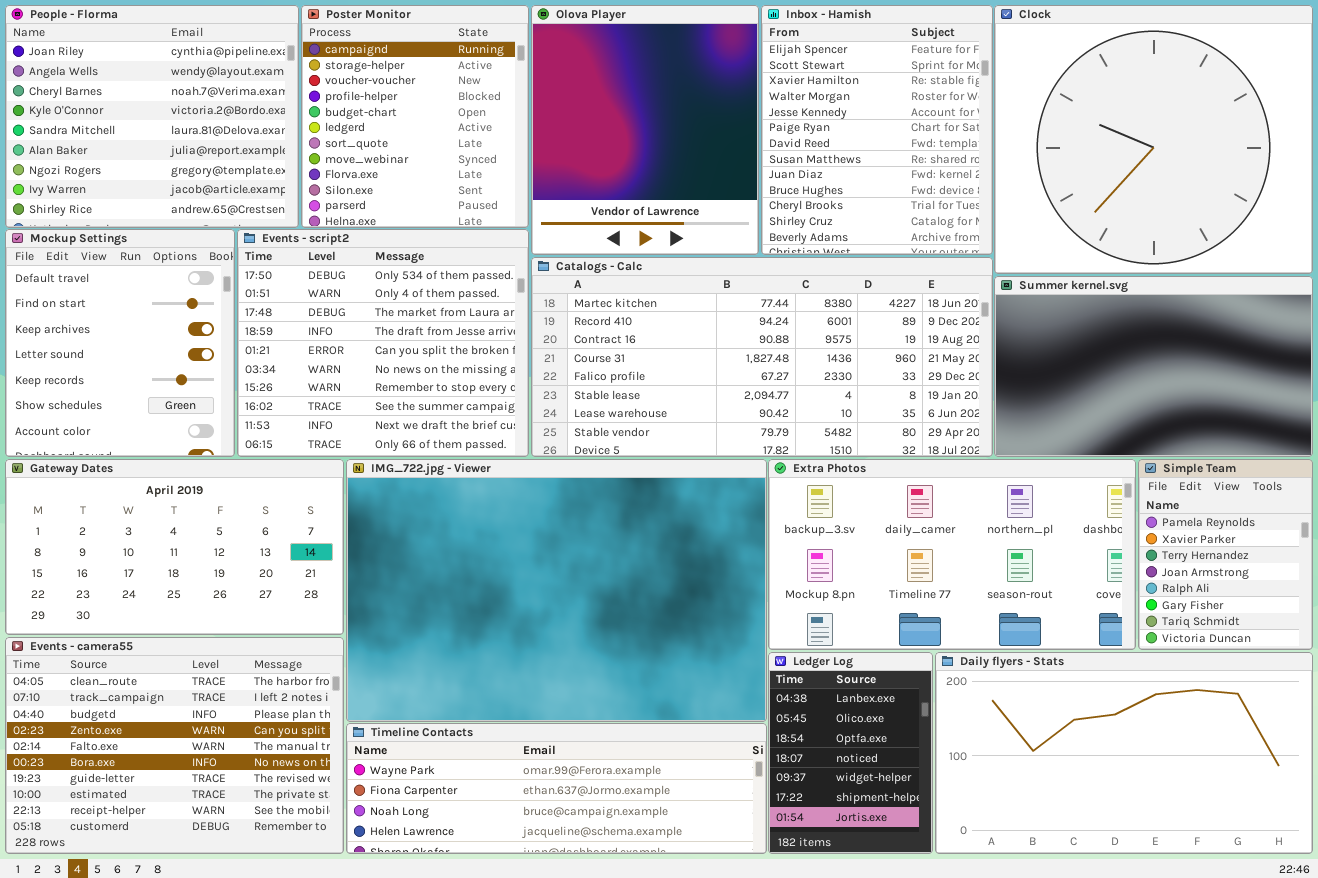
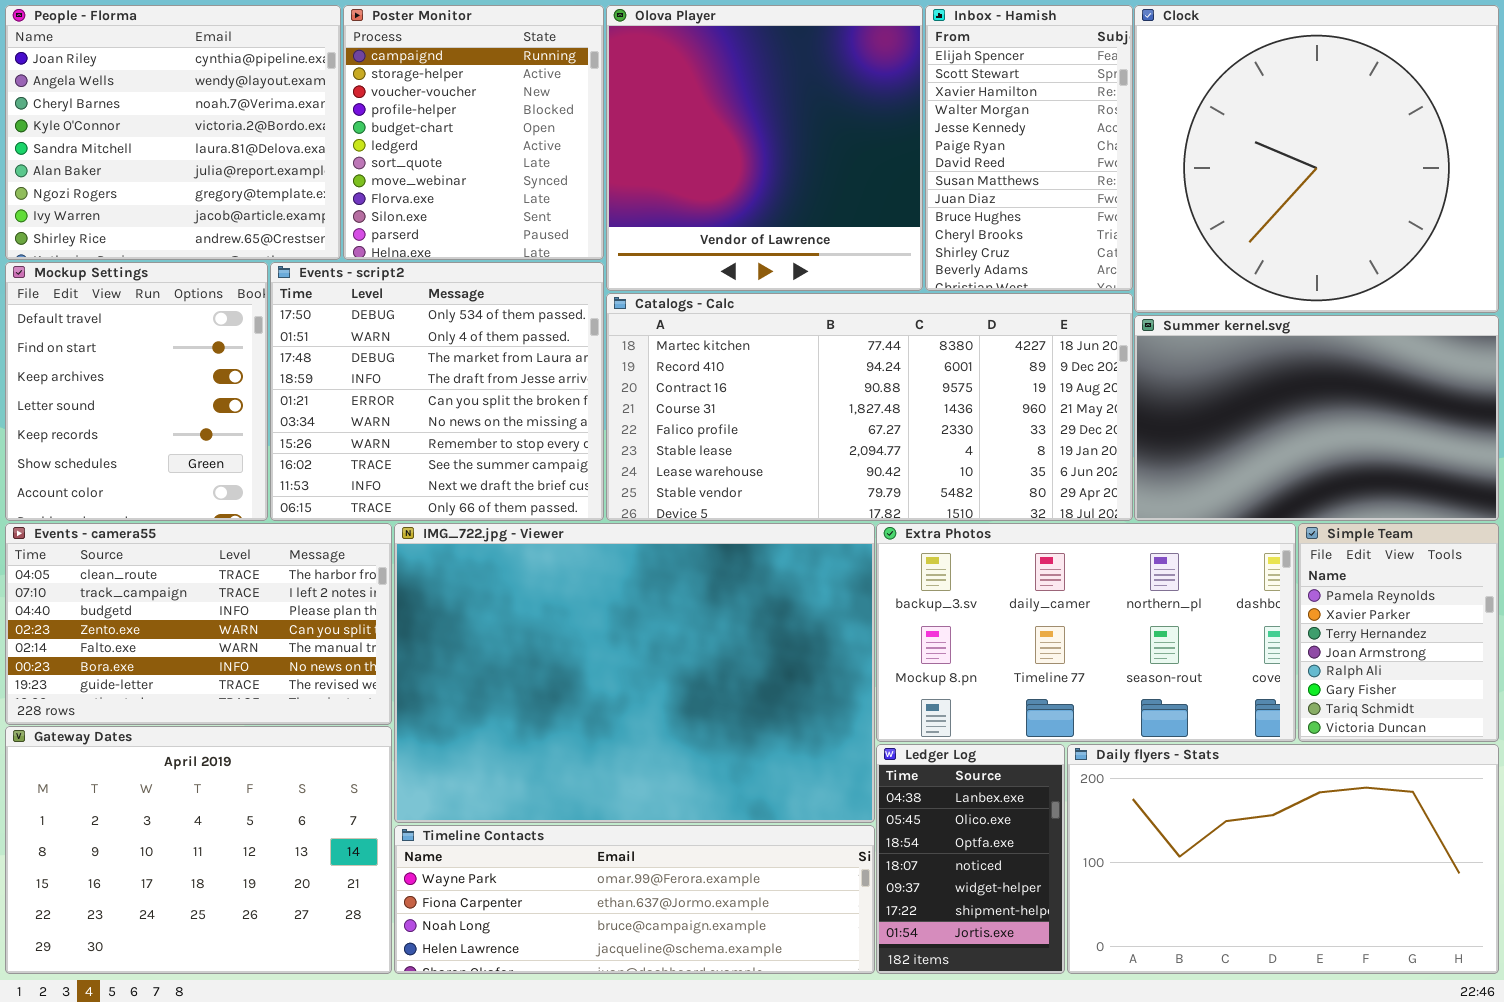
Olova Player: [531,5,759,255] -> [606,5,923,291], resized
Inbox - Hamish: [761,5,993,255] -> [925,5,1133,291], resized
Gateway Dates: [5,459,344,635] -> [5,726,392,974], moved, resized
Events - camera55: [5,637,344,854] -> [5,523,392,725], moved, resized

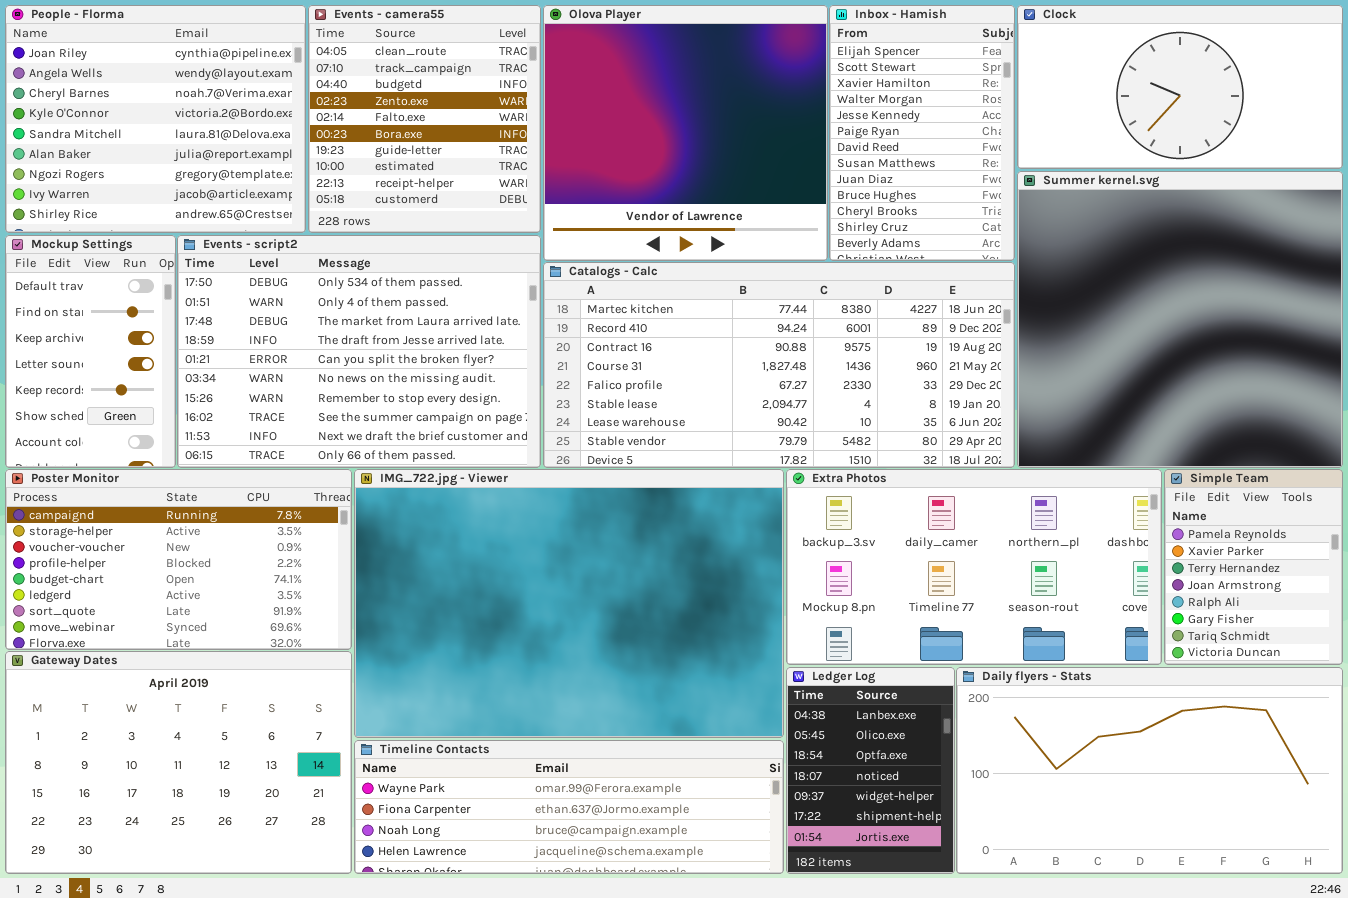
Poster Monitor: [343,5,604,260] -> [5,469,352,650], moved, resized
Clock: [1134,5,1499,313] -> [1017,5,1343,169], resized
Mockup Settings: [5,262,268,521] -> [5,235,176,468], resized
Events - script2: [270,262,604,521] -> [177,235,541,468], resized
Summer kernel.svg: [1134,315,1499,521] -> [1017,171,1343,468], resized
Events - camera55: [5,523,392,725] -> [308,5,541,233], moved, resized

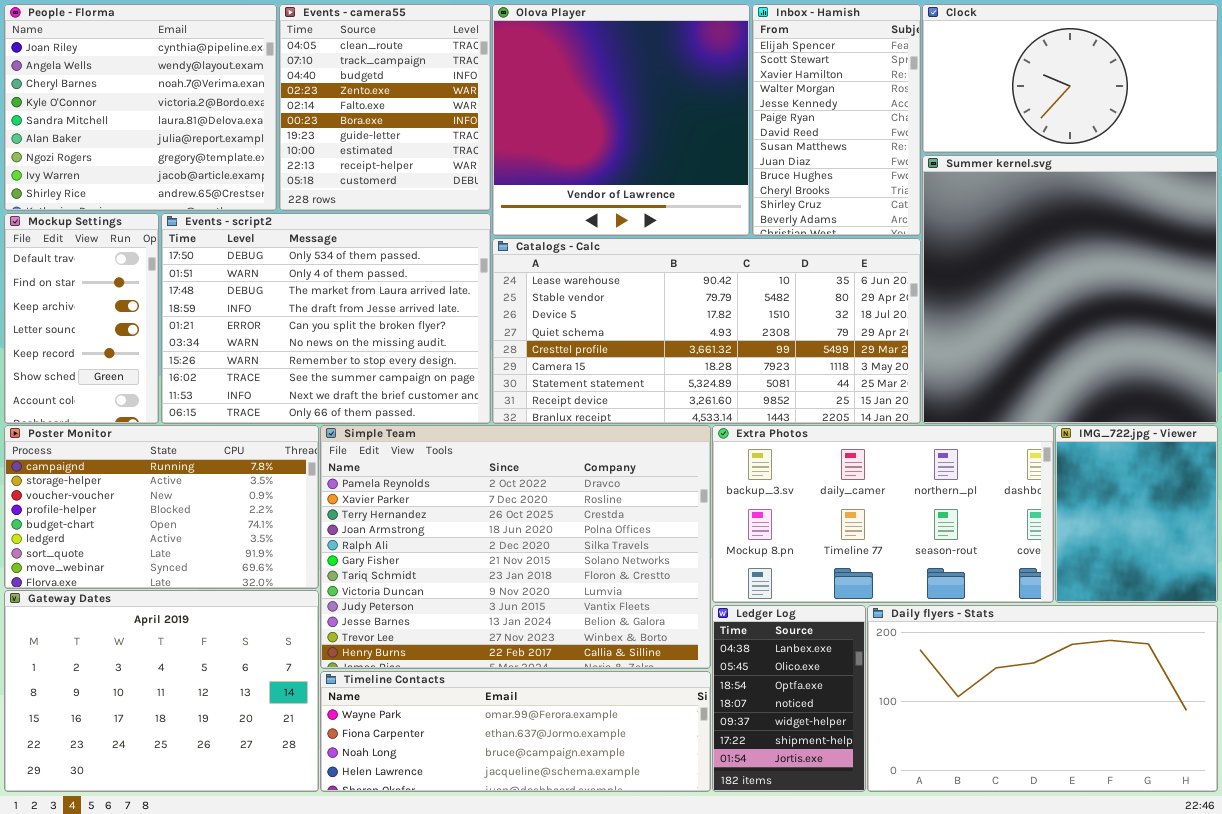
Catalogs - Calc: [543,262,1015,468] -> [492,238,921,424], scrolled down 6 rows
IMG_722.jpg - Viewer: [354,469,784,738] -> [1055,425,1218,603], moved, resized
Simple Team: [1164,469,1343,665] -> [320,425,711,669], moved, resized

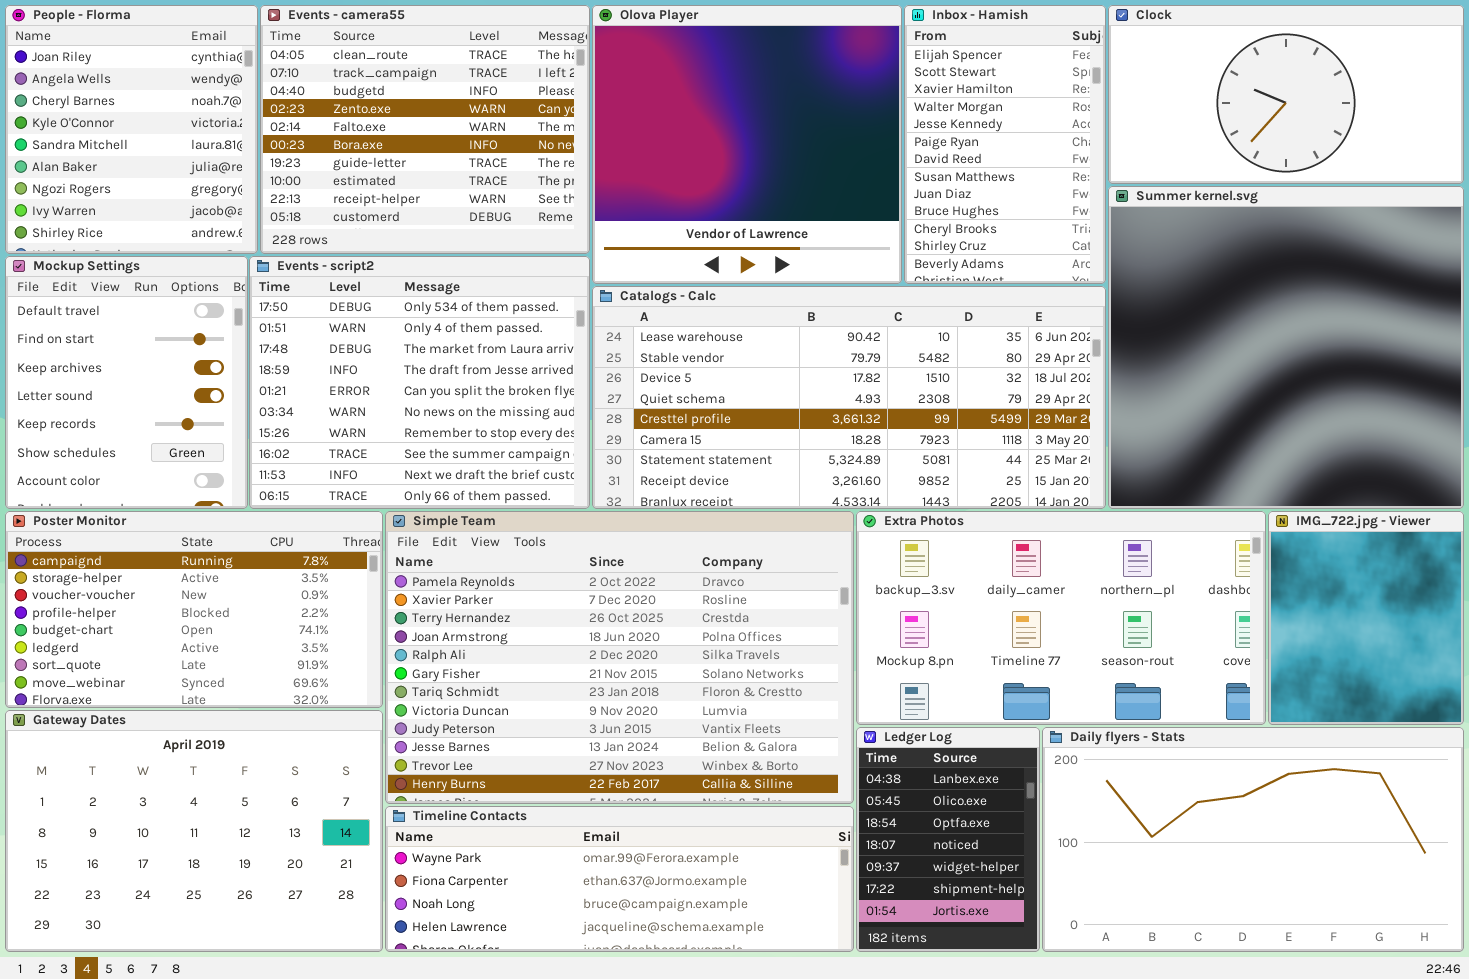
People - Florma: [4,4,277,211] -> [5,5,258,254], resized
Events - camera55: [279,4,491,211] -> [260,5,590,254], resized
Mockup Settings: [4,213,159,424] -> [5,256,248,509], resized
Events - script2: [161,213,491,424] -> [249,256,590,509], resized

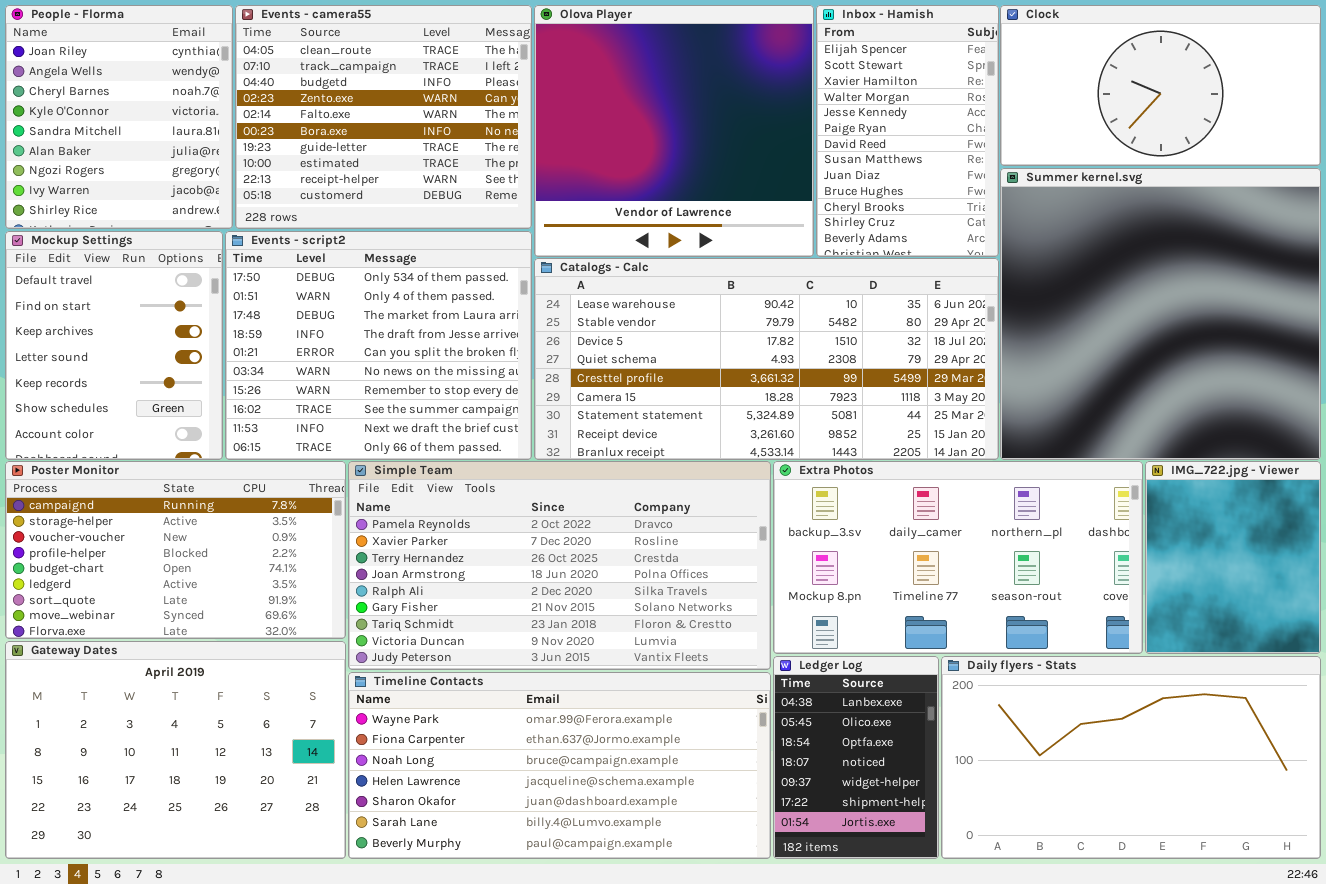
Simple Team: [385,511,854,804] -> [348,461,771,670], resized
Timeline Contacts: [385,806,854,952] -> [348,672,771,859], resized

